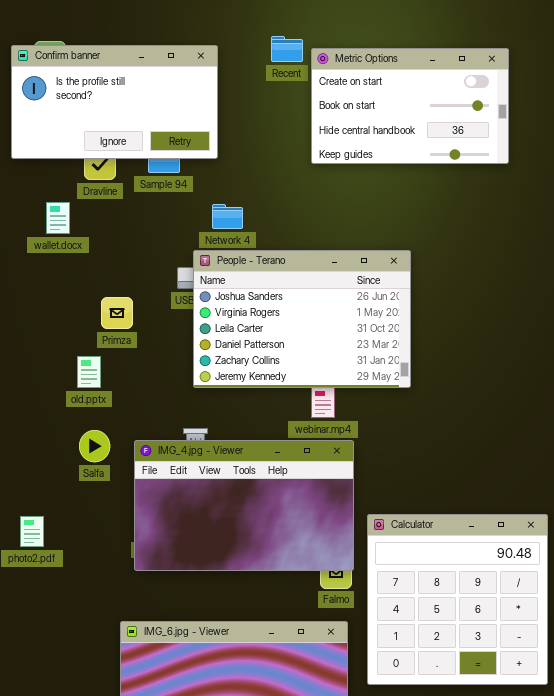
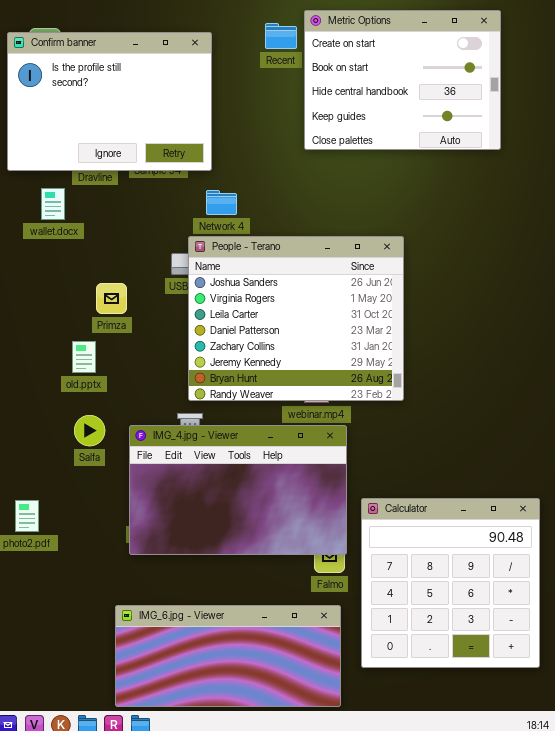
Confirm banner: [11,45,218,159] -> [7,32,212,171], resized
Metric Options: [311,48,509,164] -> [304,10,501,150], resized
People - Terano: [193,250,411,388] -> [188,236,404,401], resized

